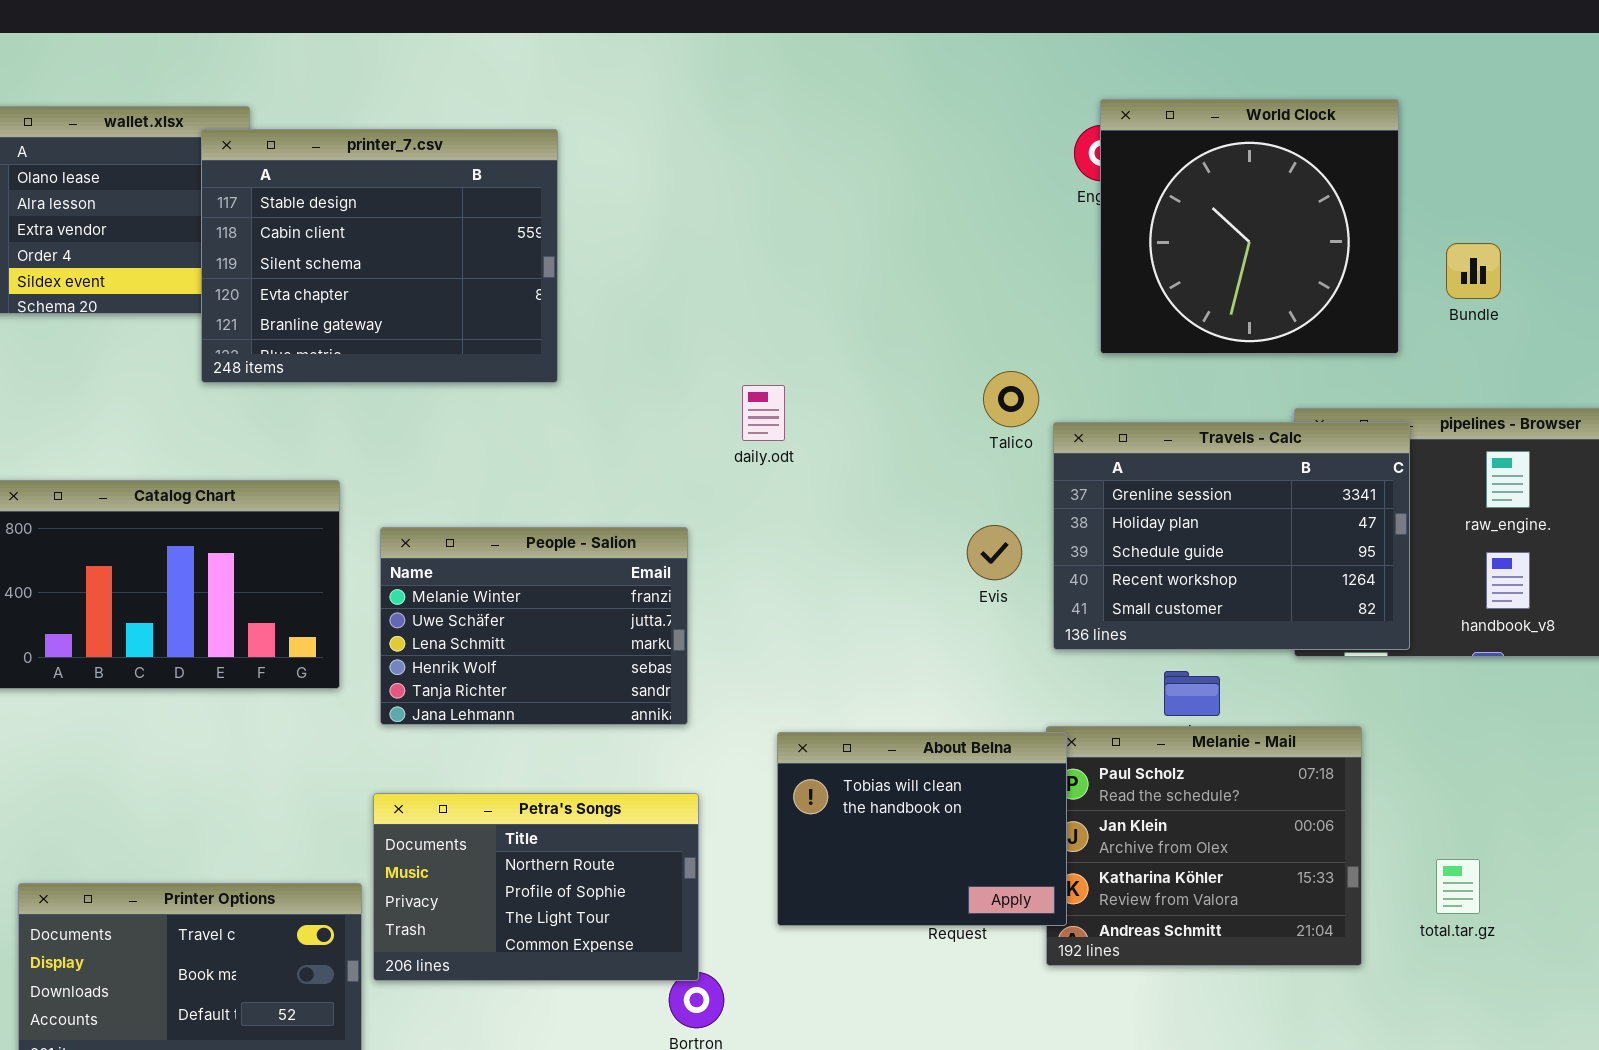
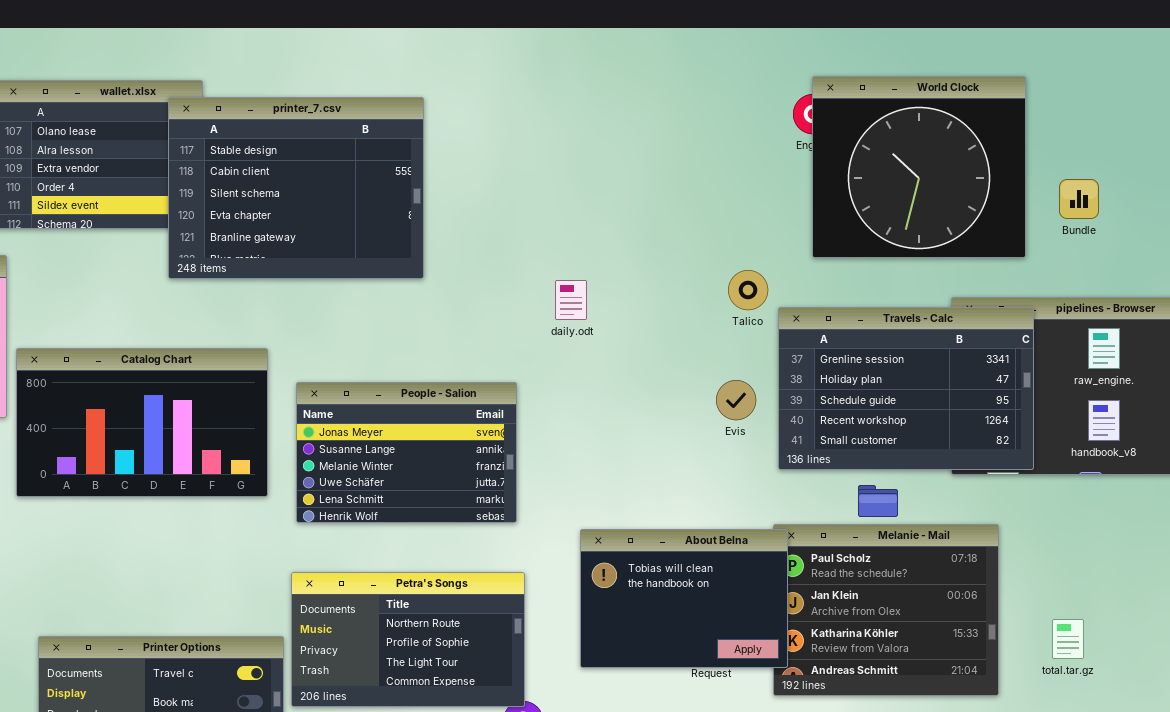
People - Salion: [380,527,688,725] -> [296,382,517,523], scrolled up 2 rows

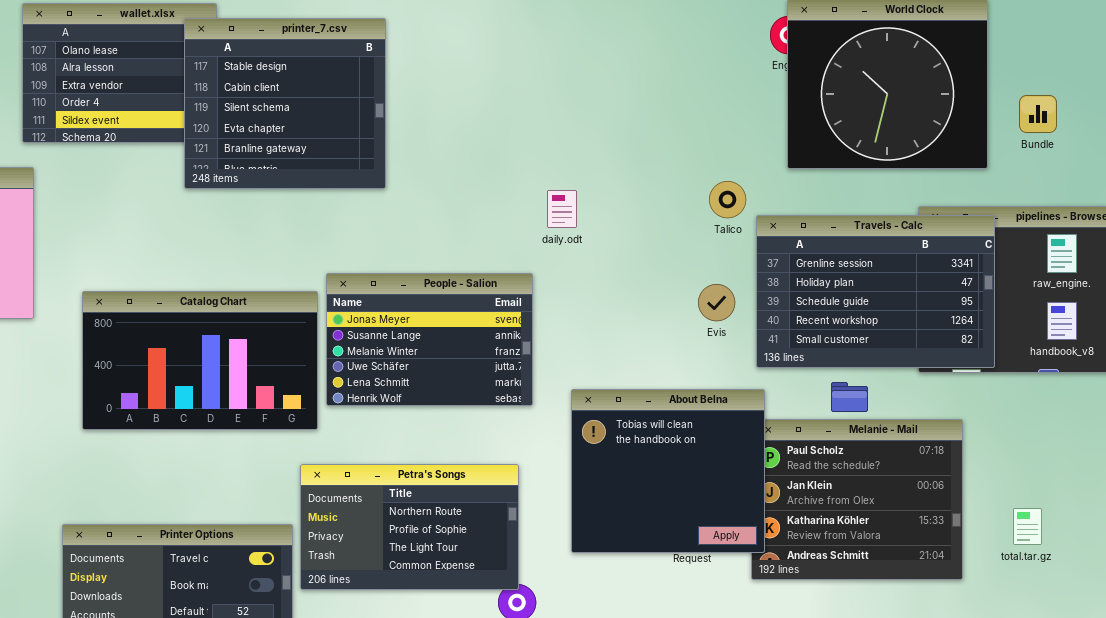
printer_7.csv: [168,97,424,279] -> [184,18,386,189], resized
Catalog Chart: [16,348,268,497] -> [82,291,318,430], moved
People - Salion: [296,382,517,523] -> [326,273,533,406], moved
About Belna: [580,529,788,668] -> [571,389,765,553], resized

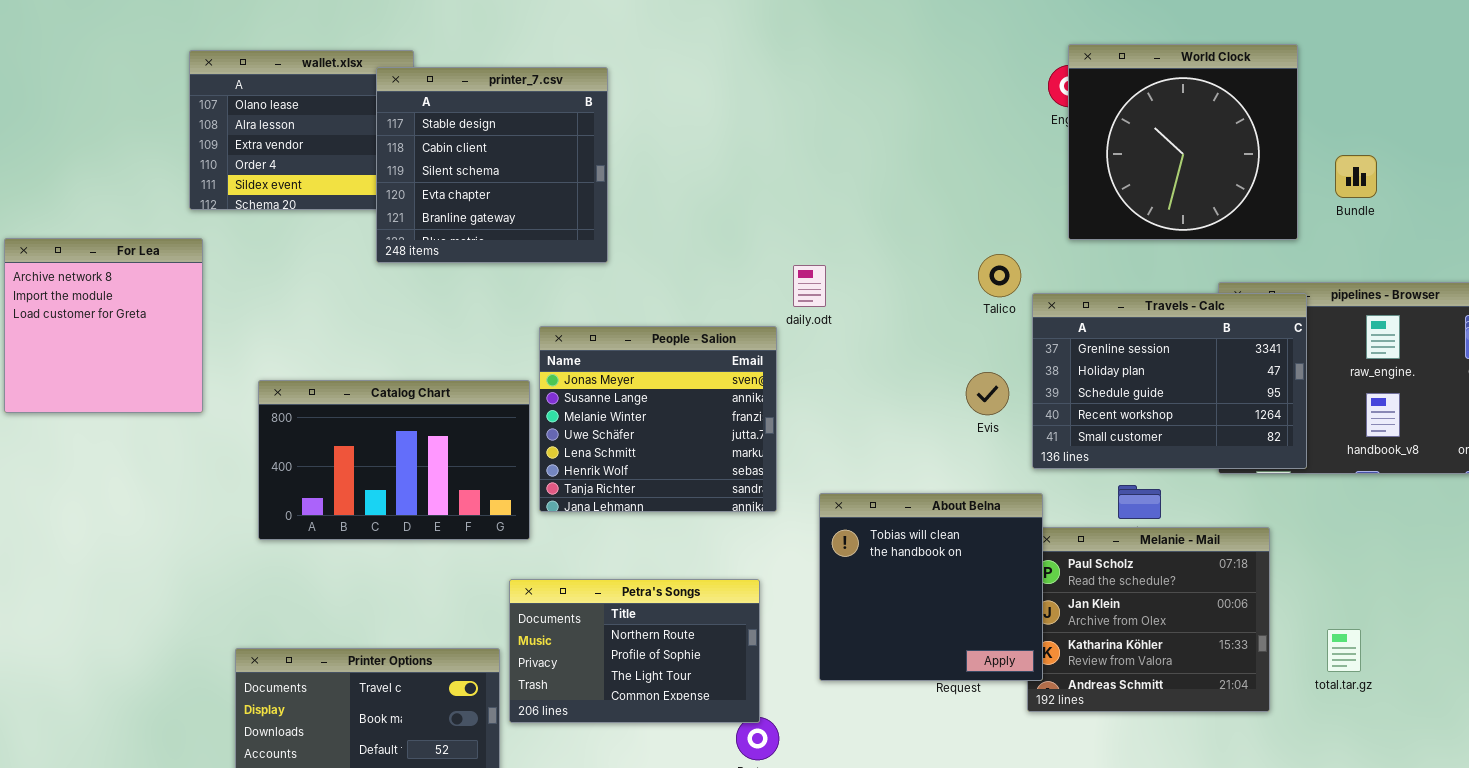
People - Salion: [326,273,533,406] -> [539,326,777,512], resized

